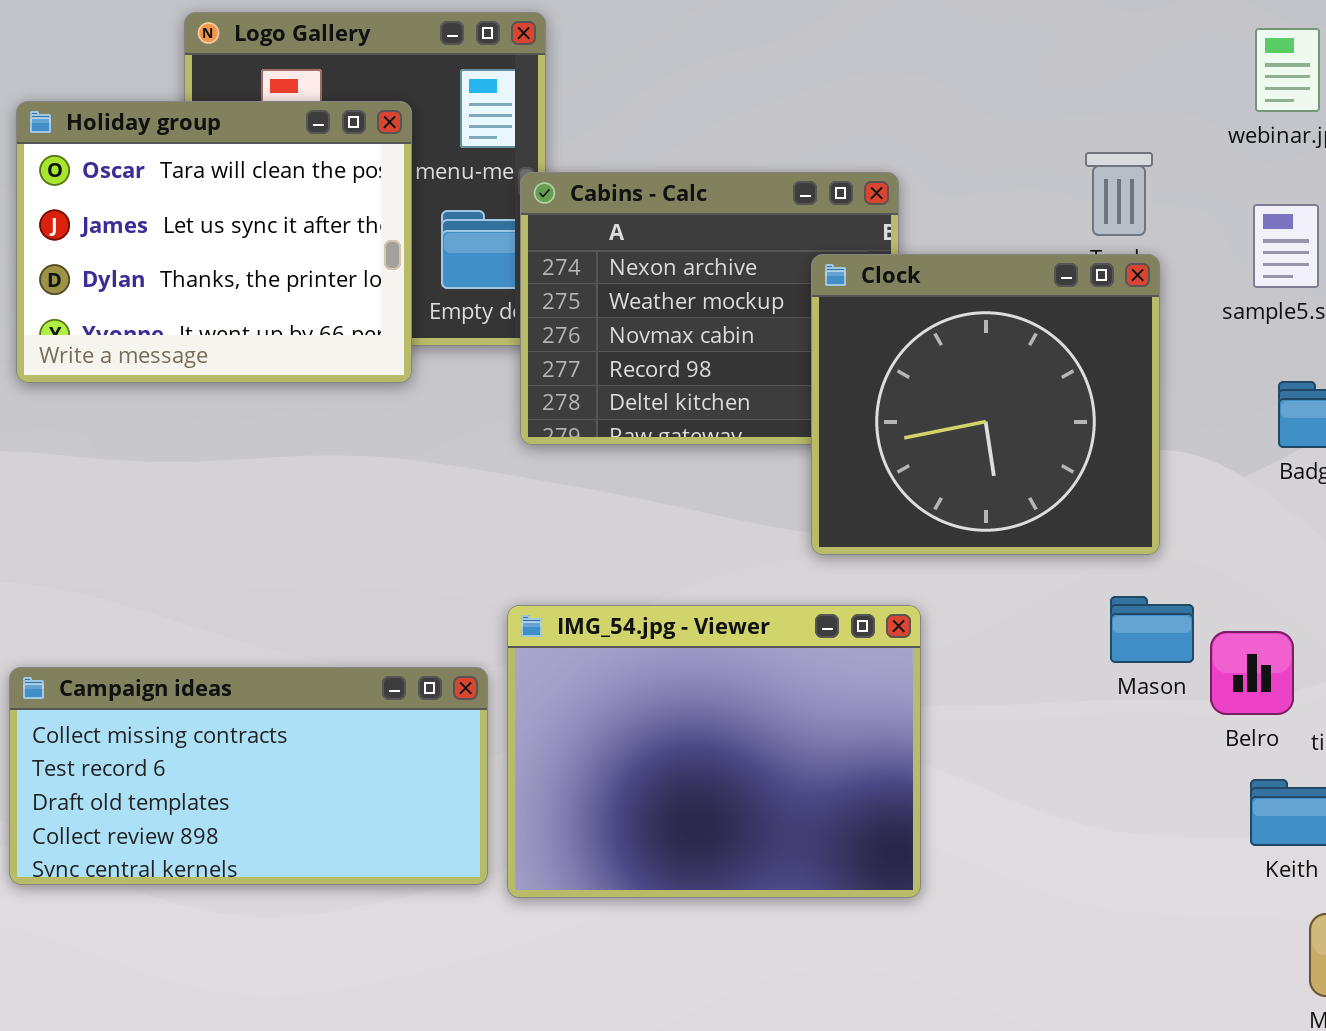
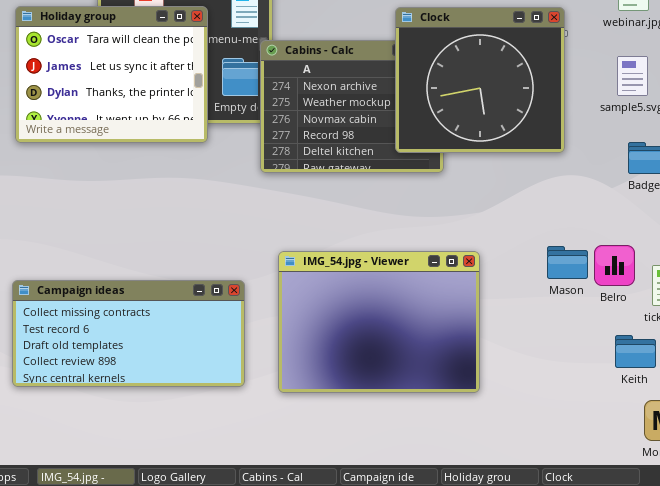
Clock: [811,254,1160,555] -> [395,7,565,153], moved
IMG_54.jpg - Viewer: [507,605,921,898] -> [278,251,480,393], moved
Belro: [1210,631,1294,715] -> [594,245,635,286], moved

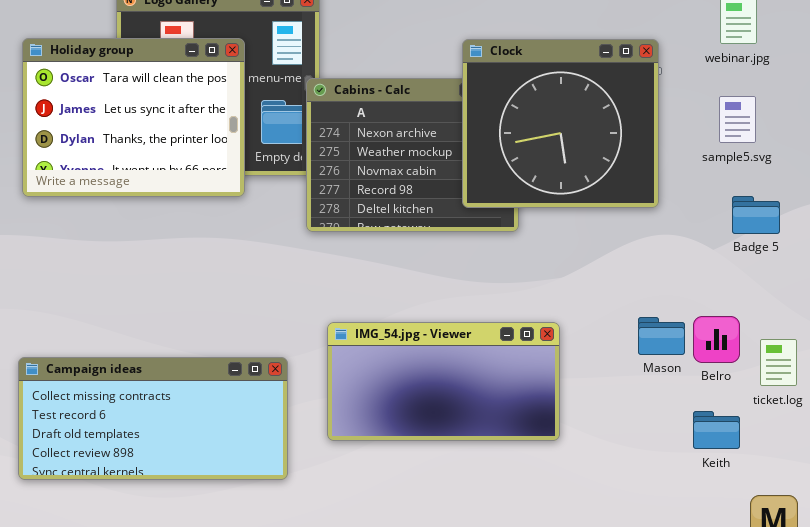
IMG_54.jpg - Viewer: [278,251,480,393] -> [327,322,560,441], resized
Keith: [615,335,656,368] -> [693,411,740,449], moved

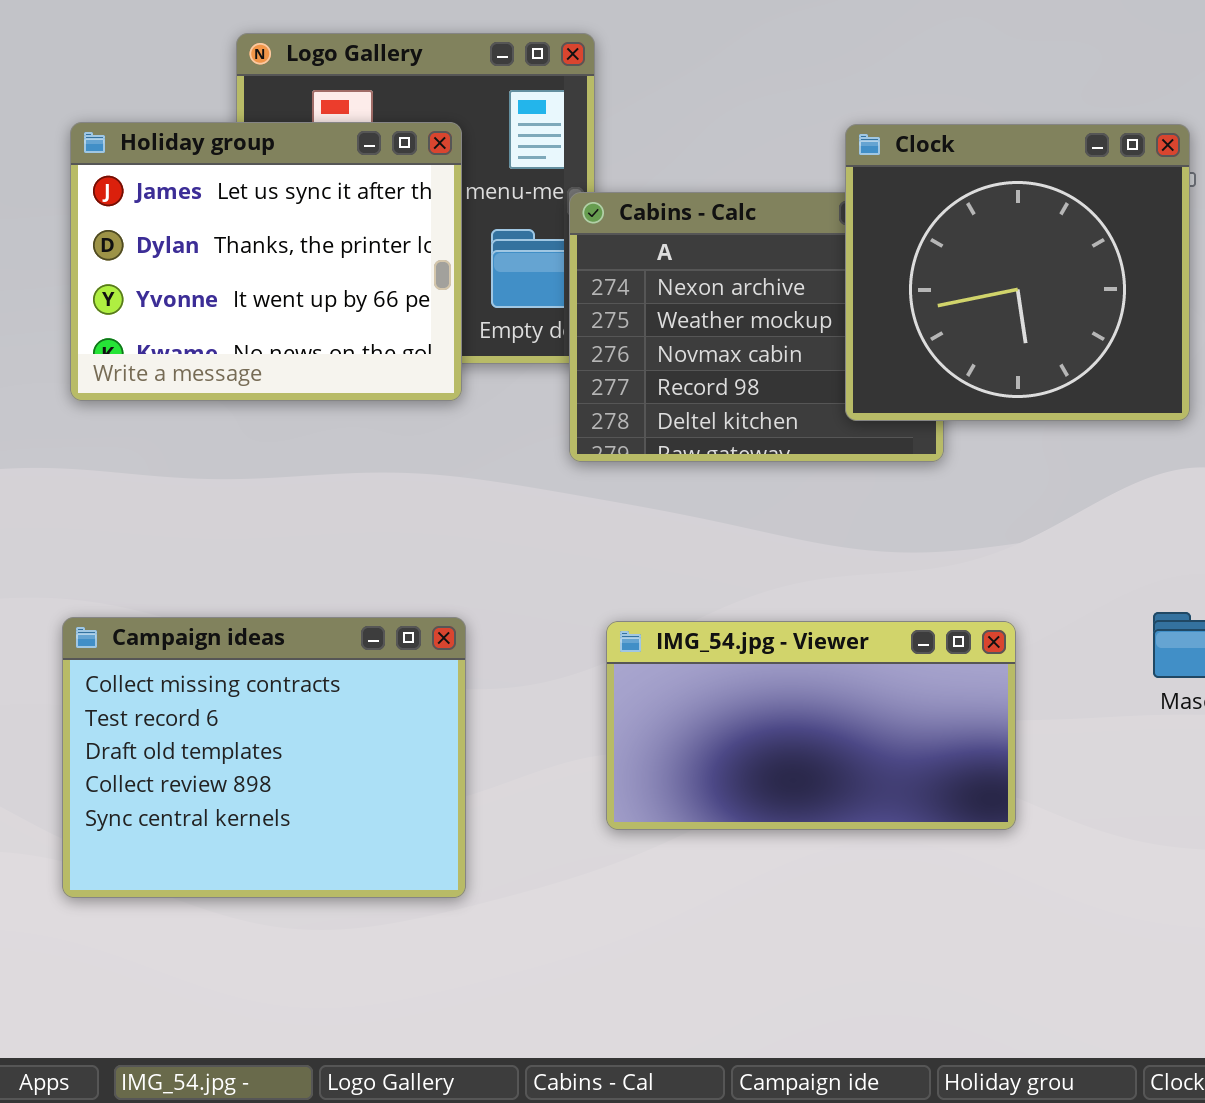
Holiday group: [22,38,245,197] -> [70,122,462,401], scrolled down 1 row
Campaign ideas: [18,357,288,480] -> [62,617,466,898], resized

